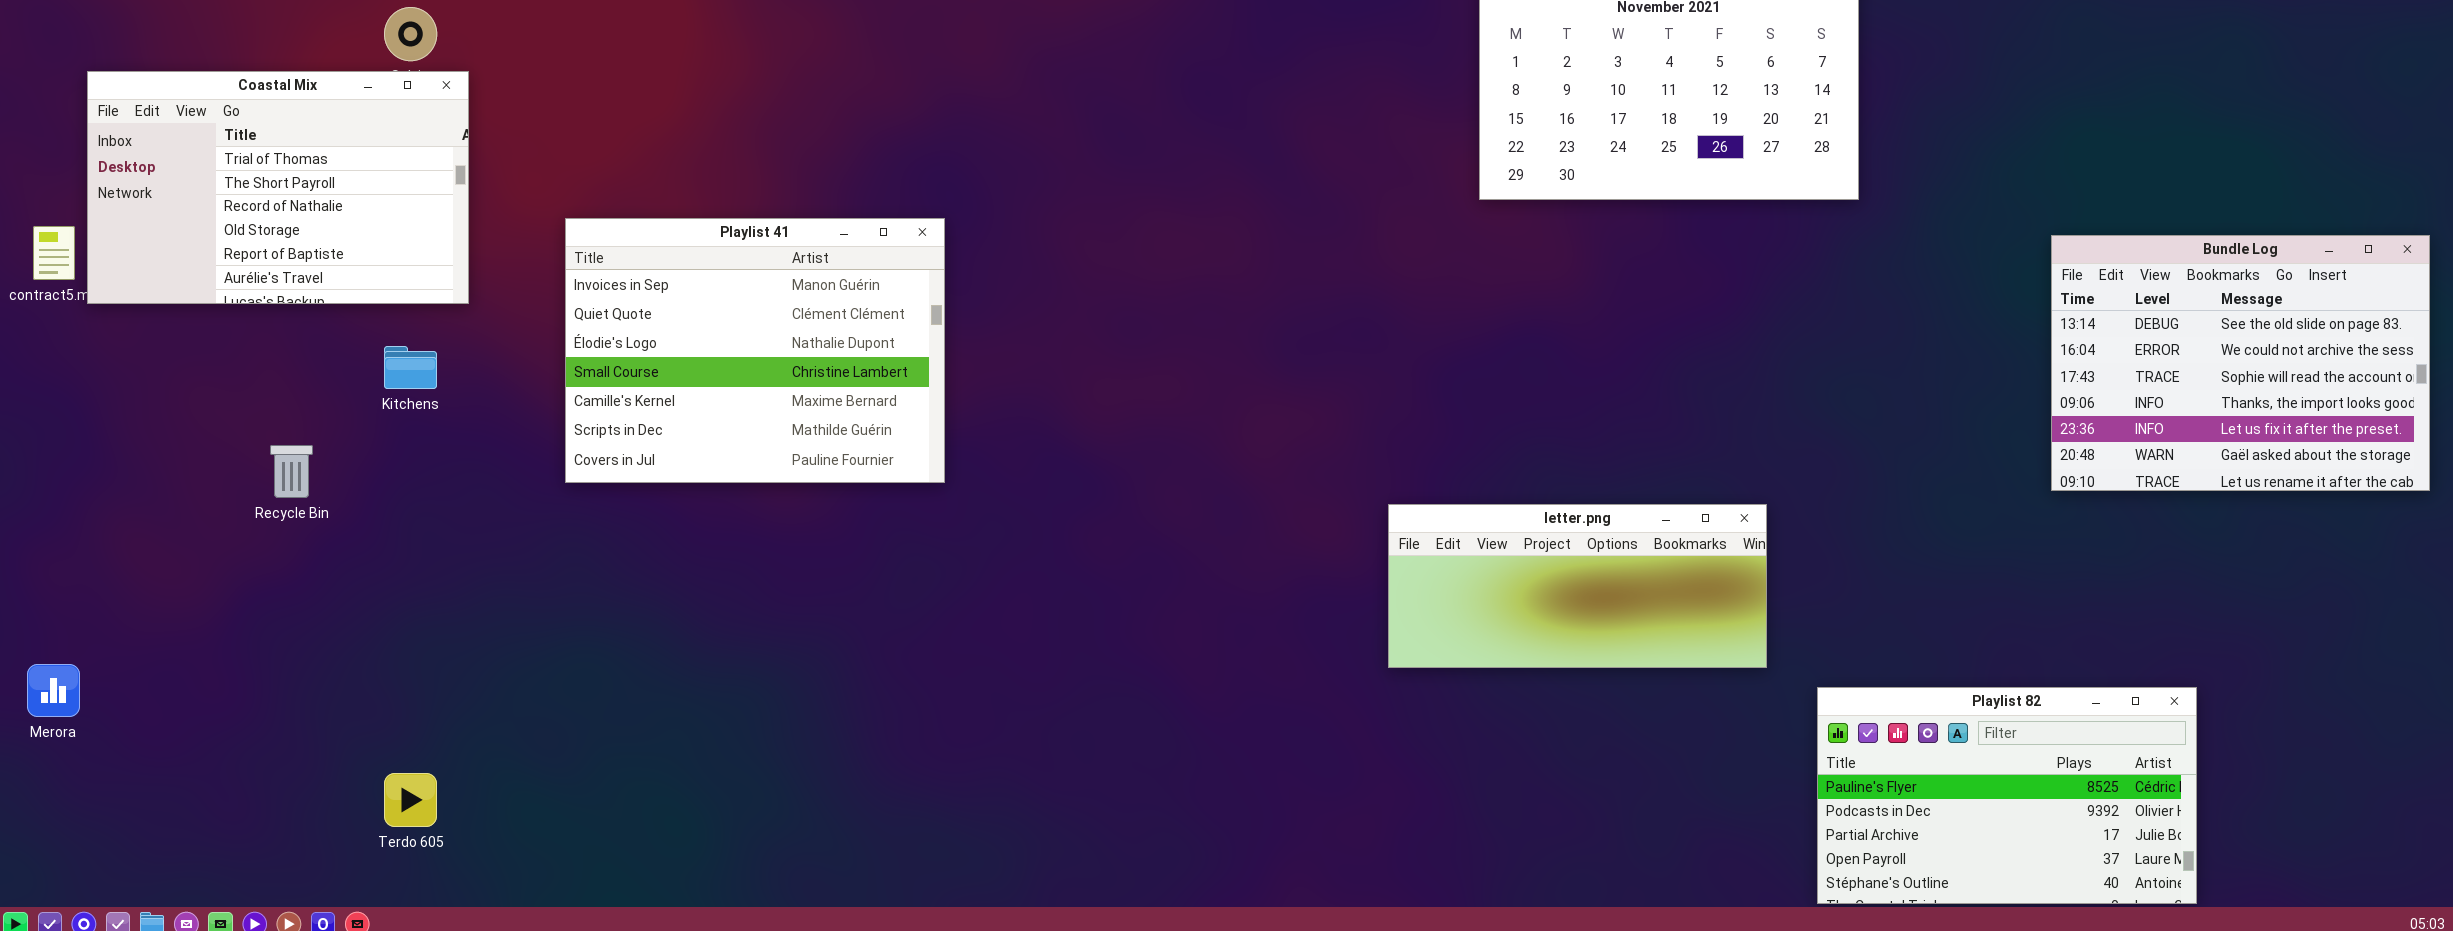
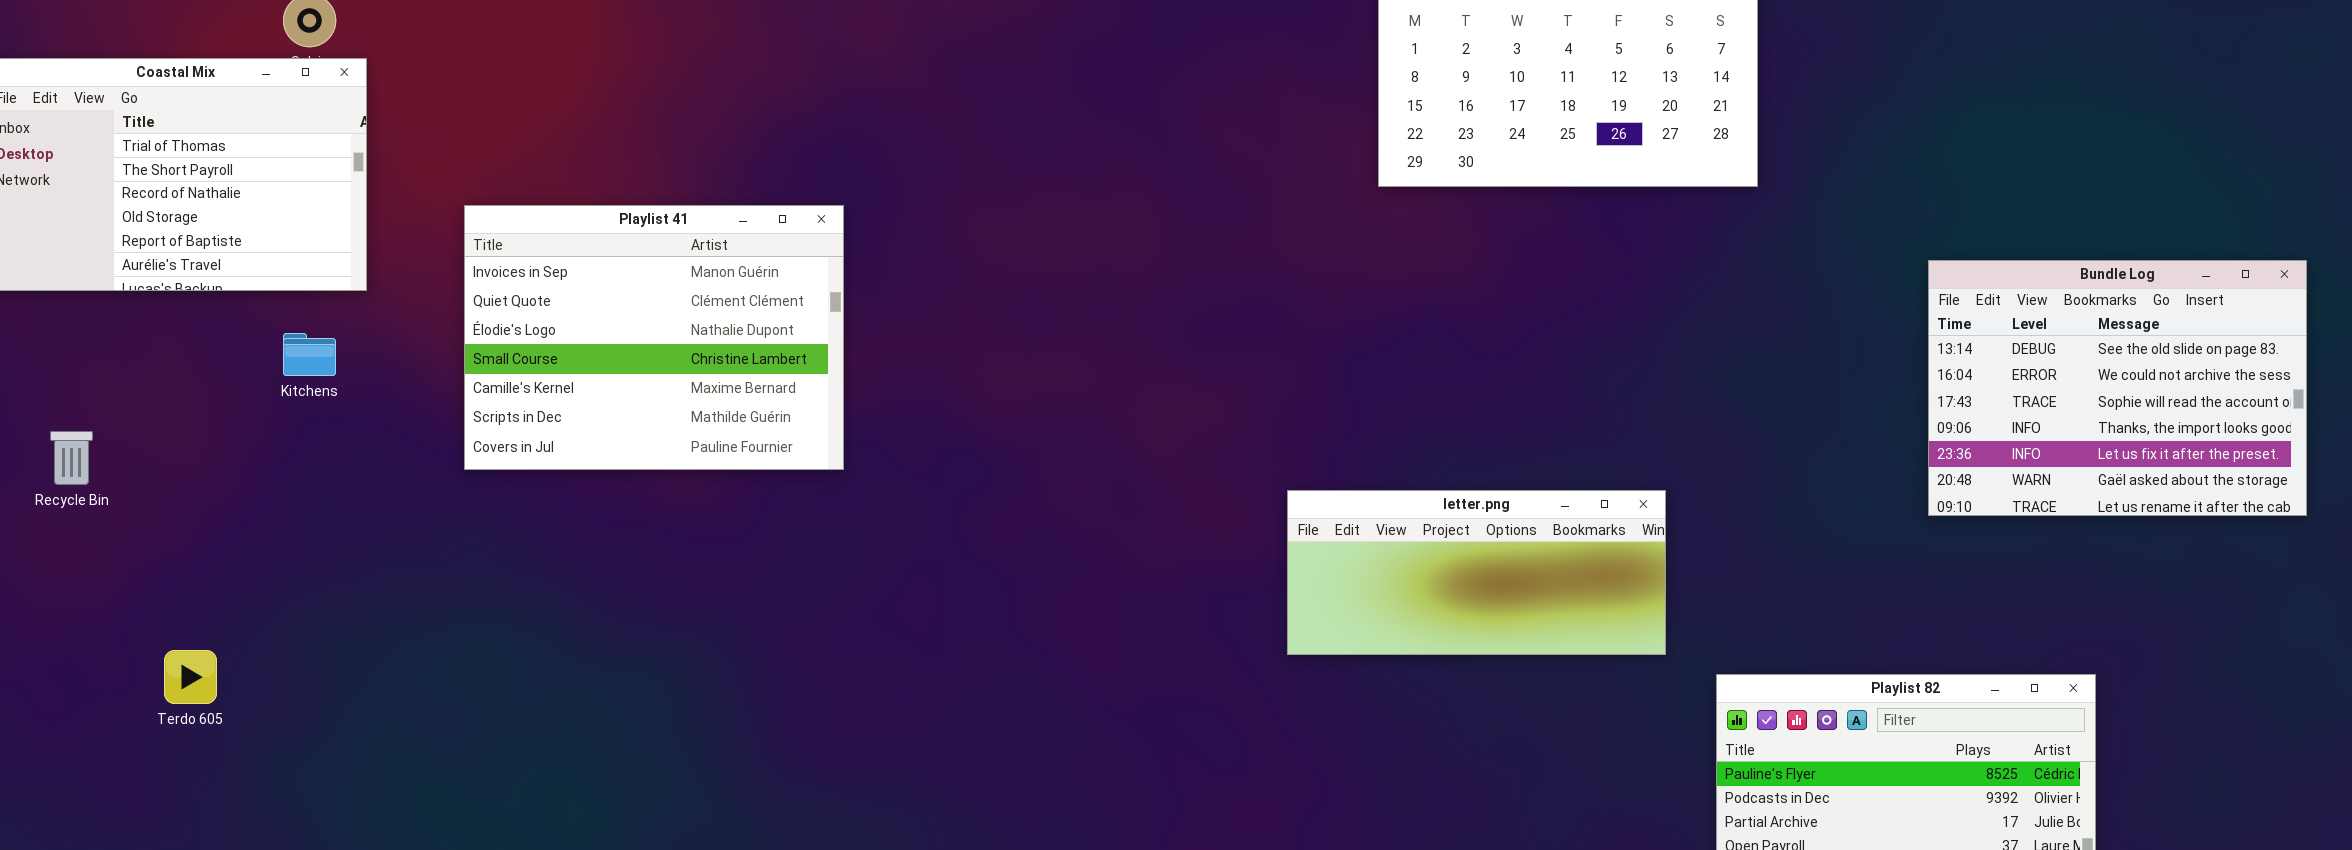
Bundle Log: [2051,235,2430,491] -> [1928,260,2307,516], moved
Recycle Bin: [270,445,313,498] -> [50,431,93,485], moved
Terdo 605: [384,773,437,827] -> [164,650,217,704], moved

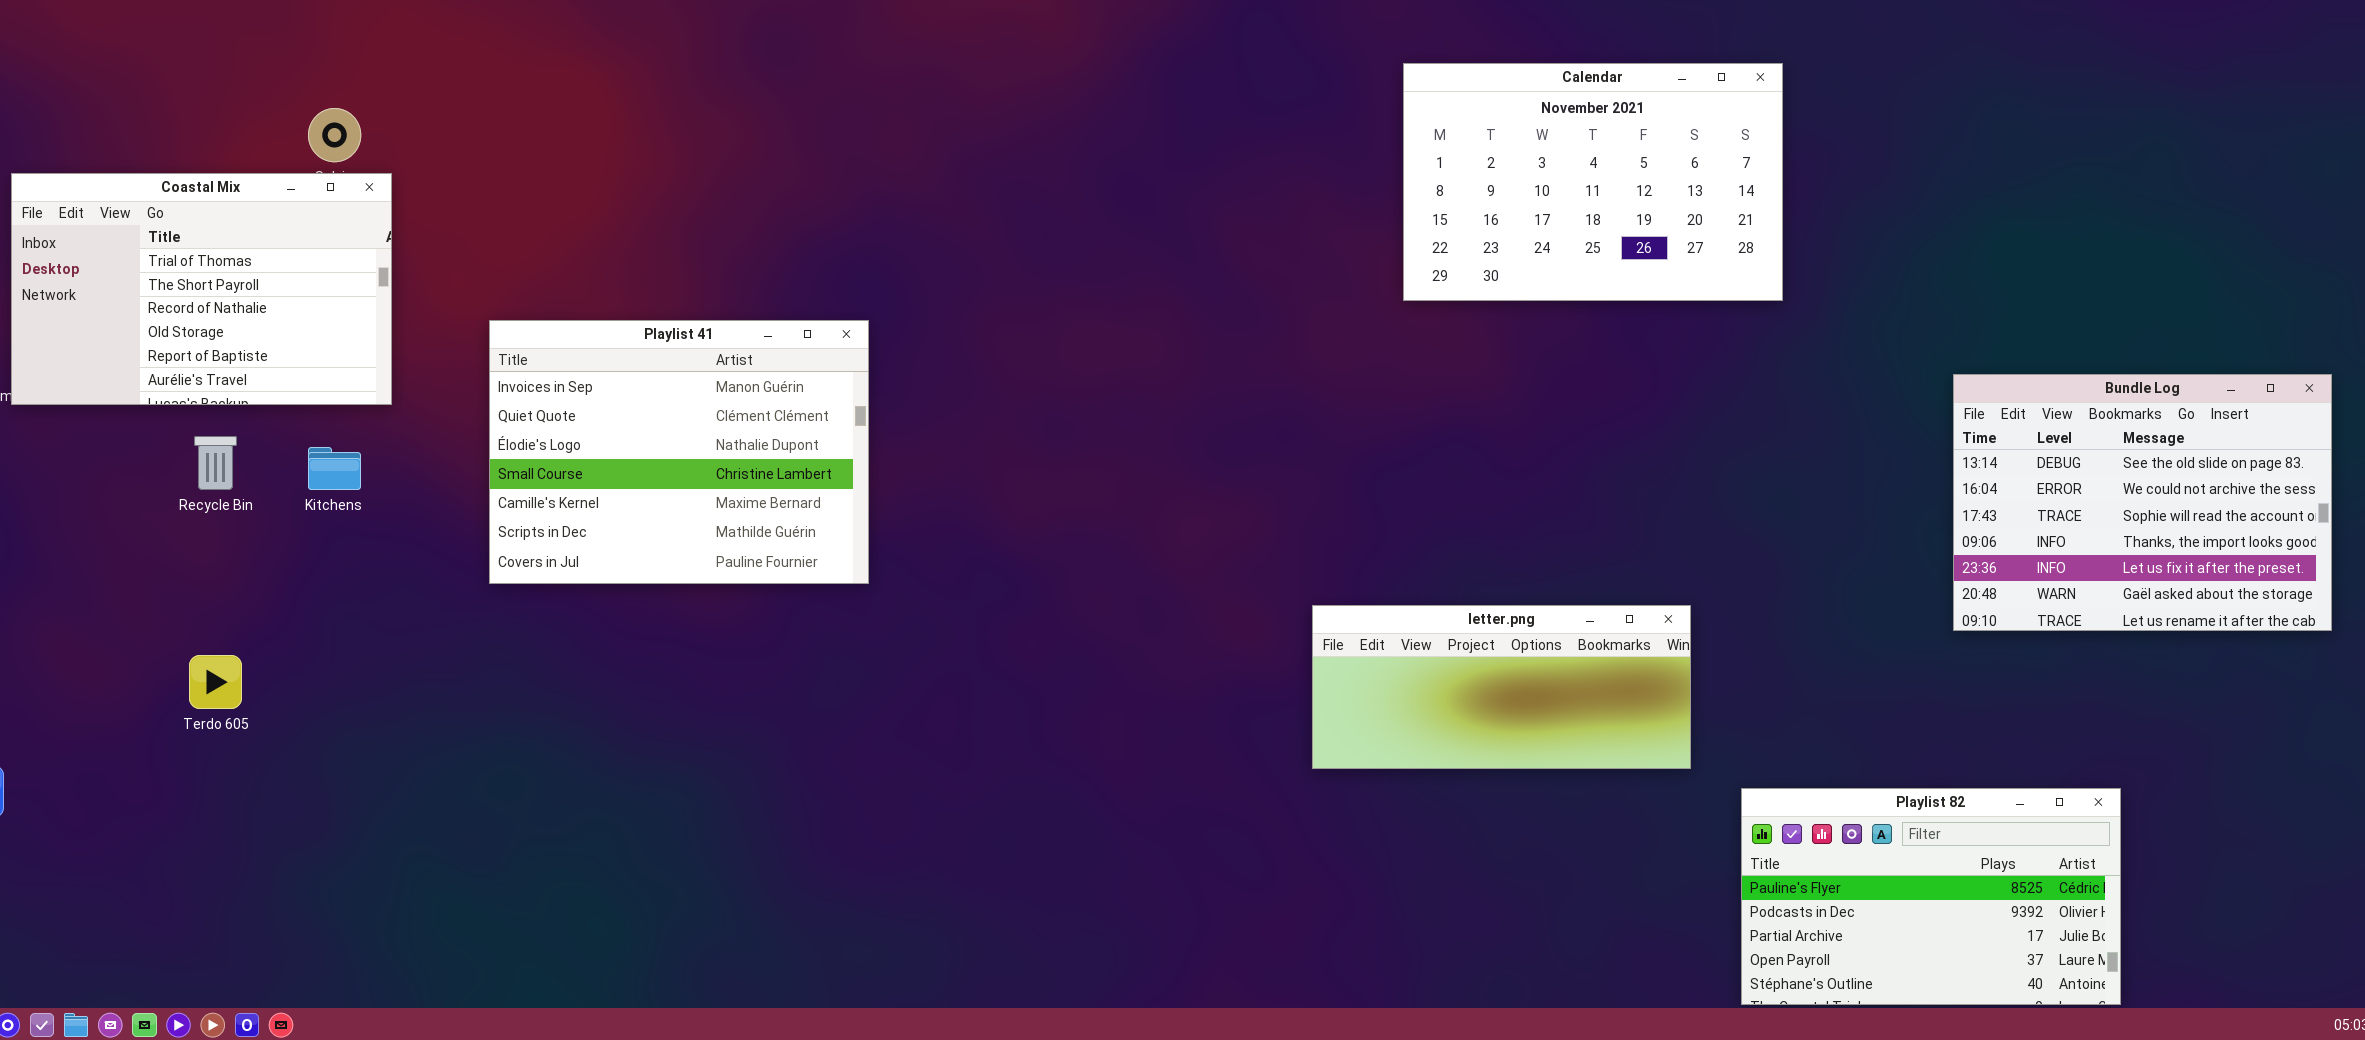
Recycle Bin: [50,431,93,485] -> [194,436,237,490], moved
Terdo 605: [164,650,217,704] -> [189,655,242,709], moved

